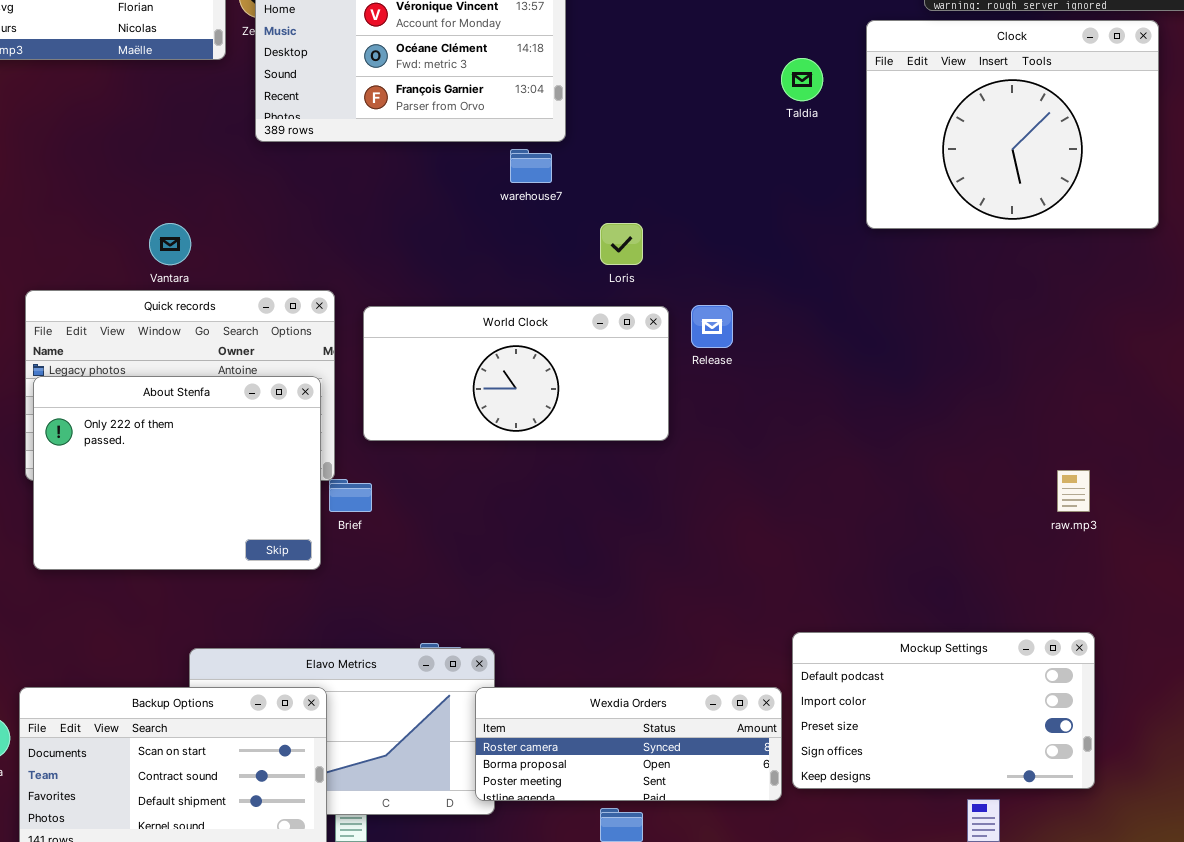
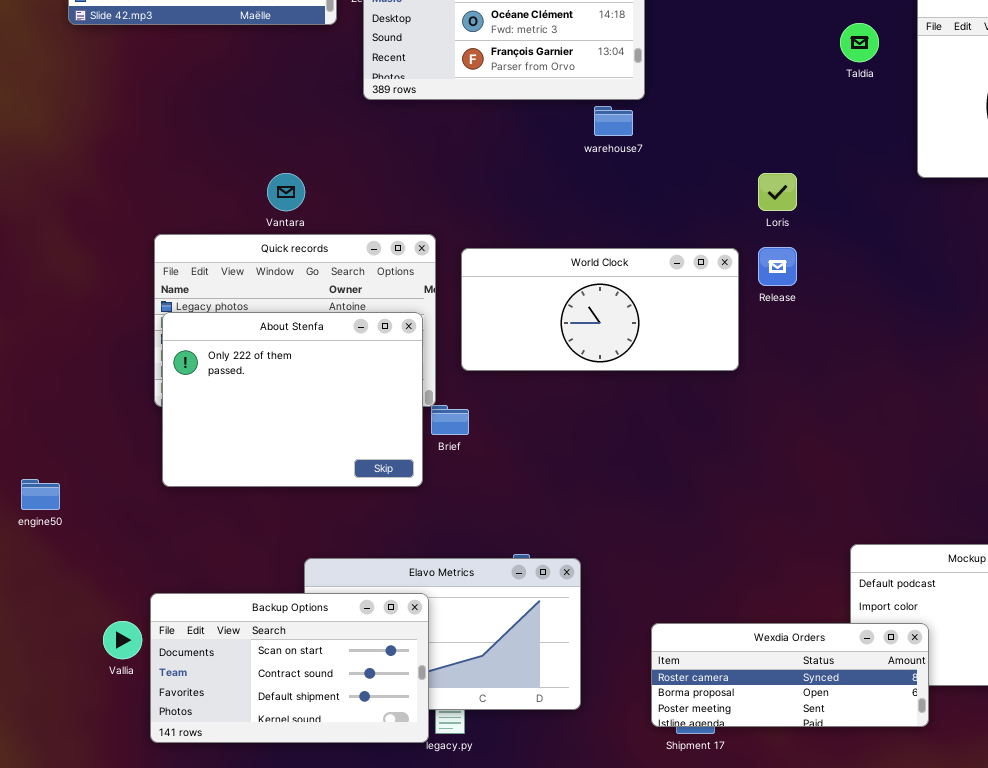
Loris: [600,223,643,265] -> [758,173,797,211], moved
Wexdia Orders: [475,687,782,801] -> [651,623,929,727], moved

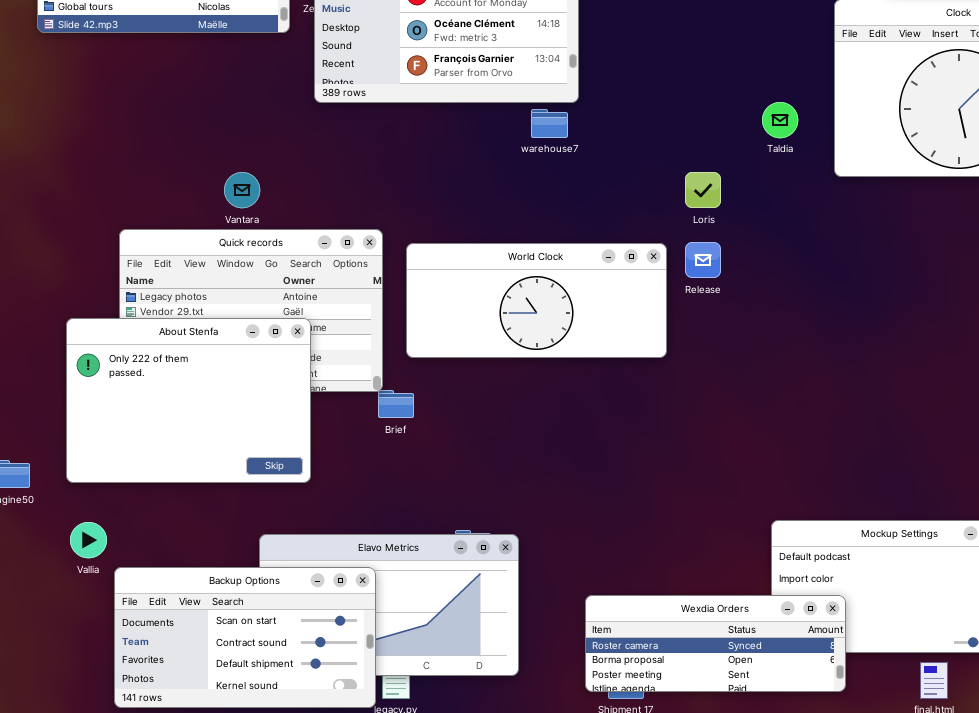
Taldia: [840,23,879,62] -> [762,102,798,138], moved
About Stenfa: [162,312,423,487] -> [66,318,311,483], moved
Vallia: [103,621,142,659] -> [70,522,107,558], moved

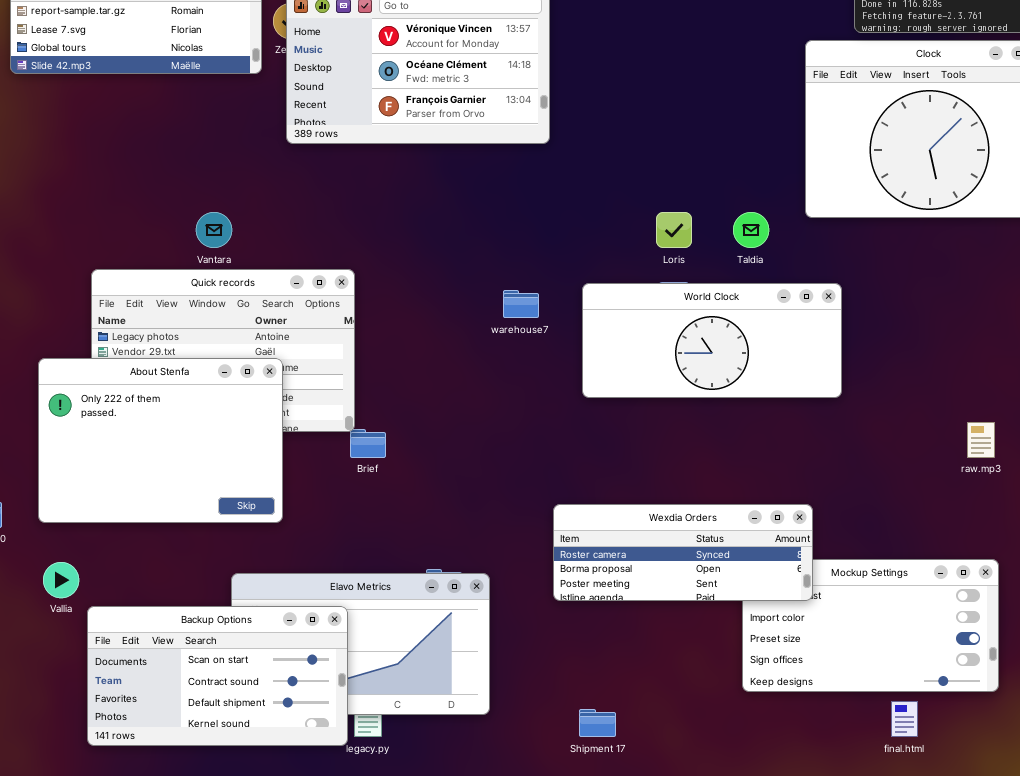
Taldia: [762,102,798,138] -> [733,212,769,248], moved
warehouse7: [531,109,568,138] -> [503,290,539,318], moved
World Clock: [406,243,667,358] -> [582,283,842,398], moved
Wexdia Orders: [585,595,846,692] -> [553,504,813,601], moved

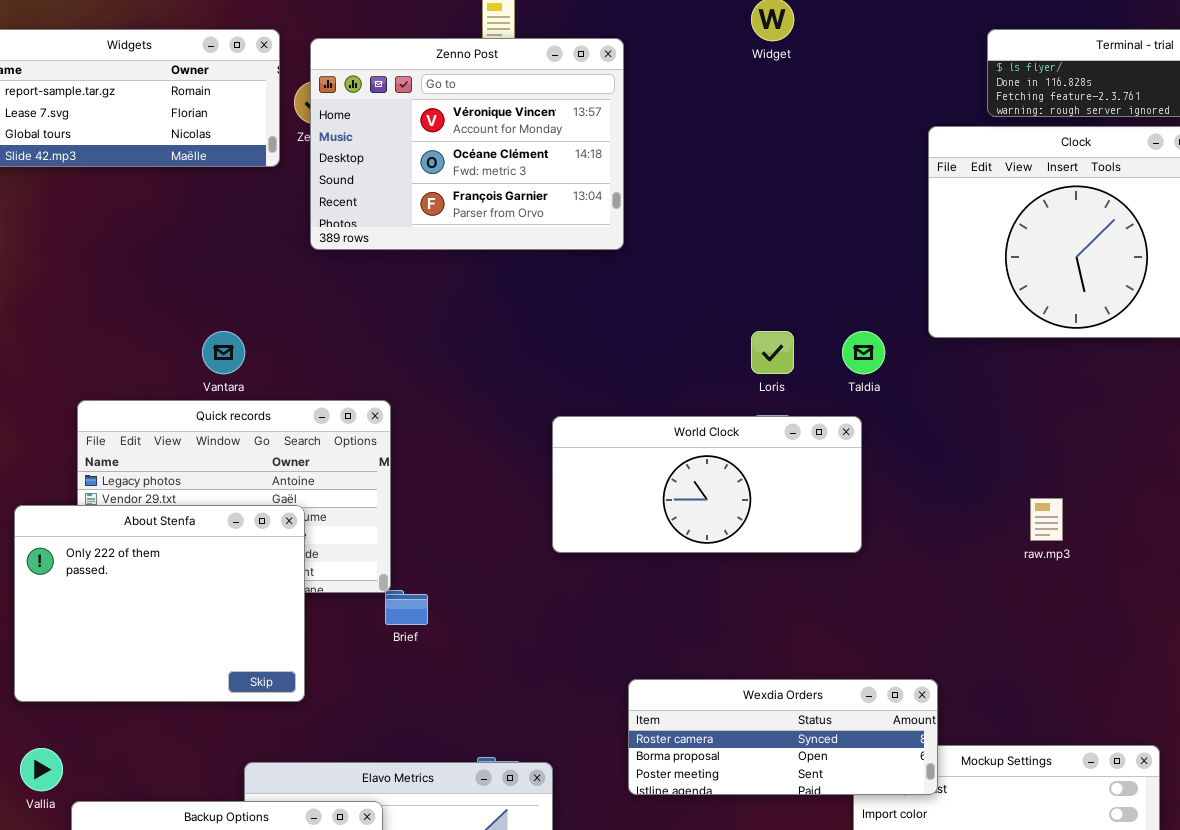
World Clock: [582,283,842,398] -> [552,416,862,553], moved
raw.mp3: [967,422,995,458] -> [1030,498,1063,541], moved

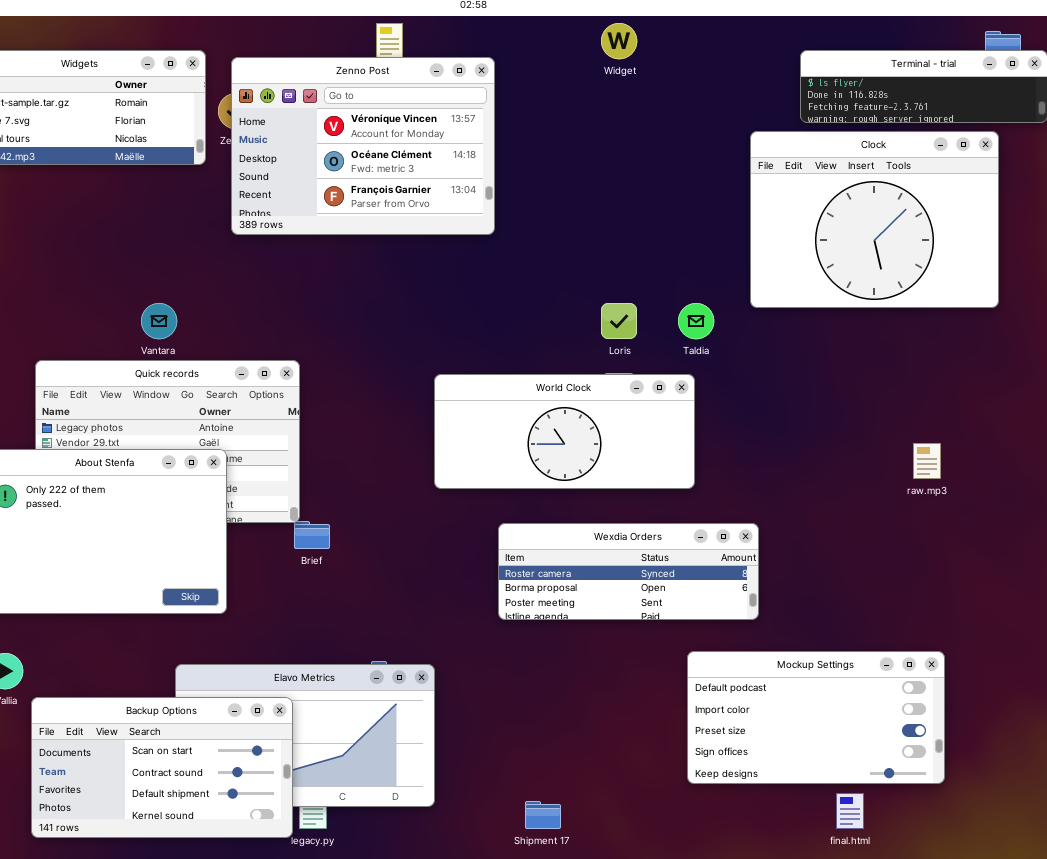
raw.mp3: [1030,498,1063,541] -> [913,443,941,479], moved
Wexdia Orders: [628,679,938,795] -> [498,523,759,620], moved

